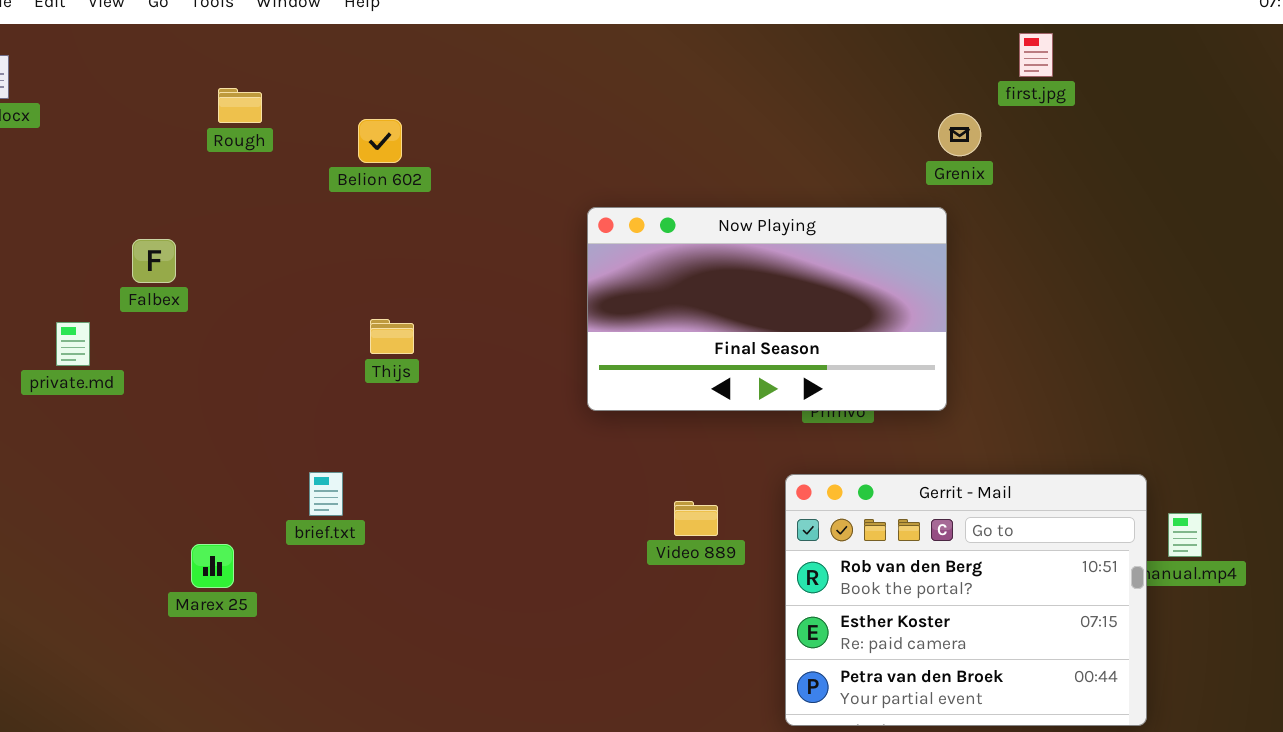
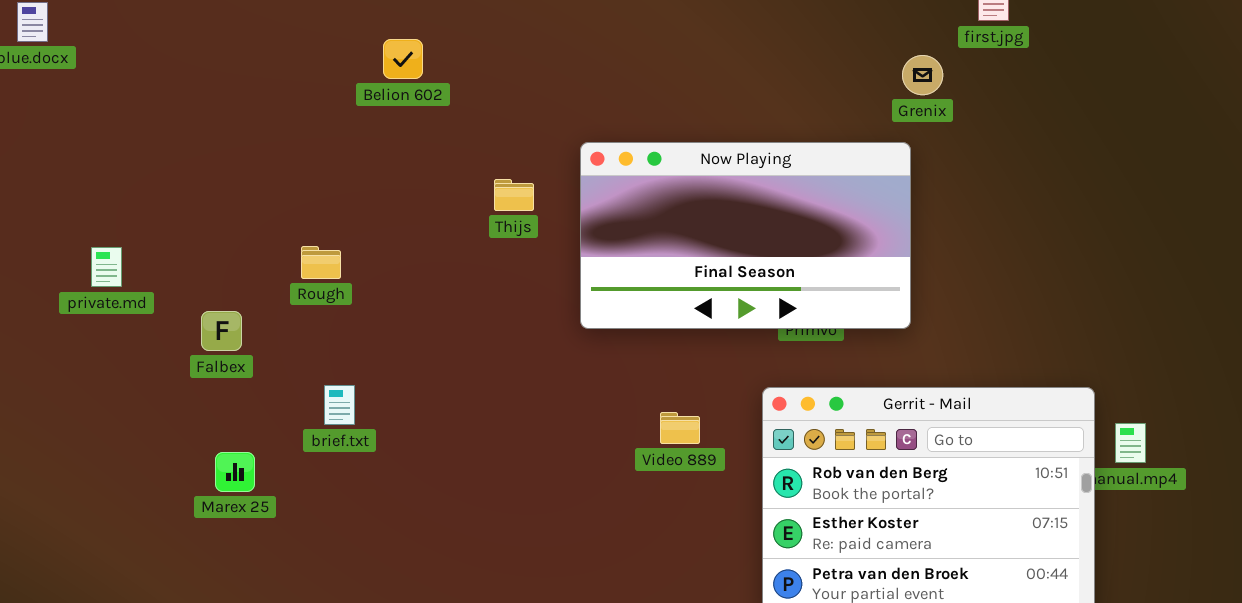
Rough: [218,88,262,123] -> [301,246,341,279], moved
Belion 602: [358,119,402,163] -> [383,39,423,79], moved
Falbex: [132,239,176,283] -> [201,311,242,351], moved
Thijs: [370,319,414,354] -> [494,179,534,211], moved

